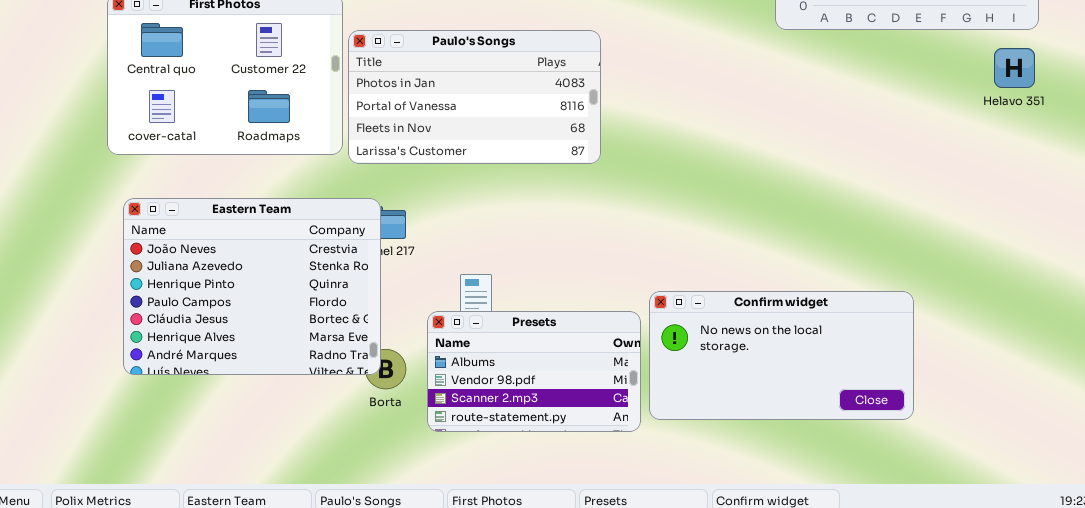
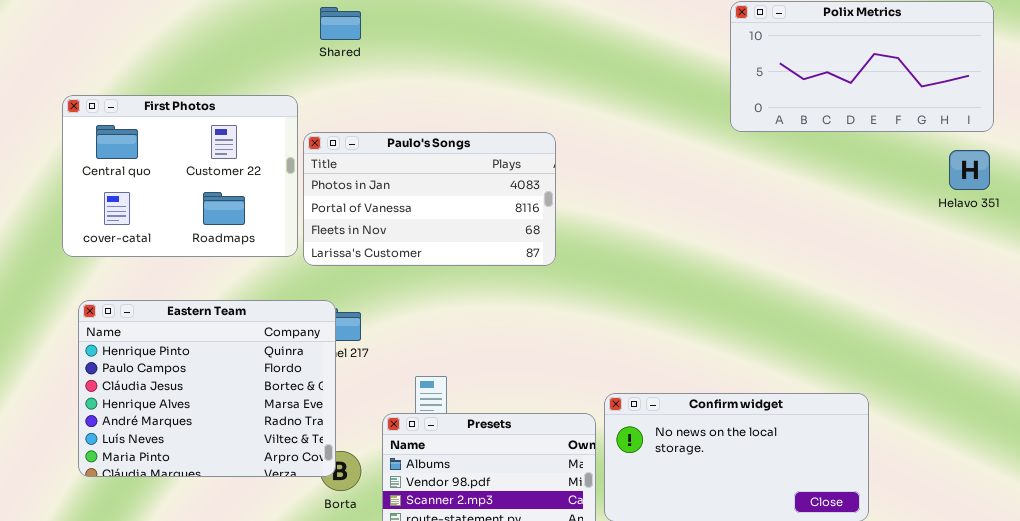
Eastern Team: [123,198,381,375] -> [78,300,336,477], scrolled down 2 rows

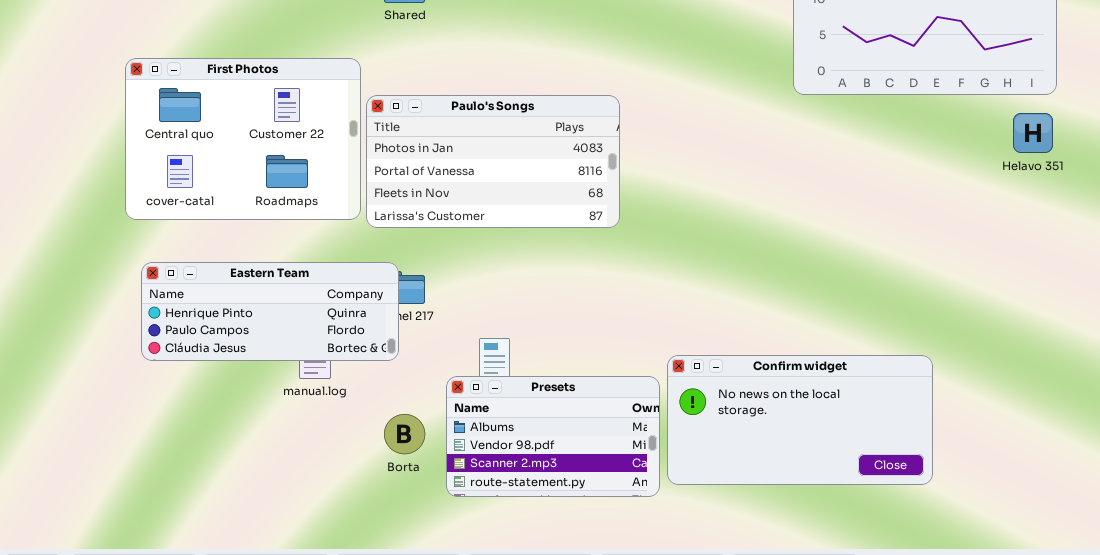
Eastern Team: [78,300,336,477] -> [141,262,399,361], resized

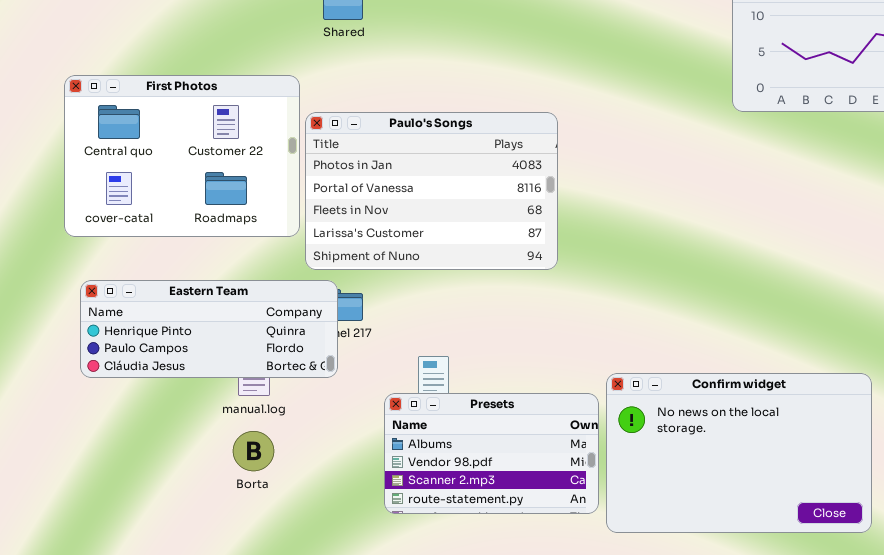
Paulo's Songs: [366,95,620,228] -> [305,112,558,270], resized
Confirm widget: [667,355,933,485] -> [606,373,872,533], resized
Borta: [384,414,425,454] -> [233,431,274,471], moved

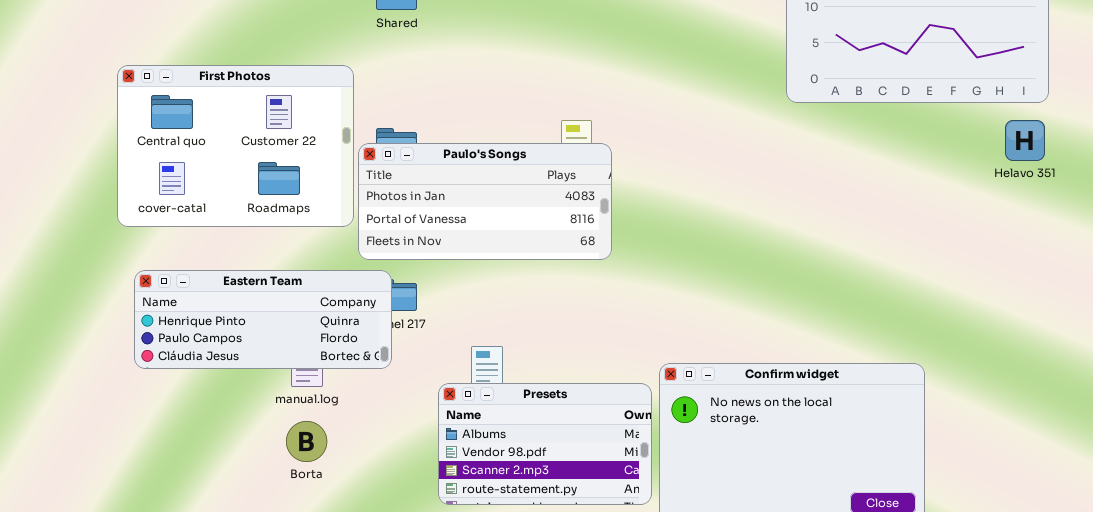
Paulo's Songs: [305,112,558,270] -> [358,143,612,260], resized

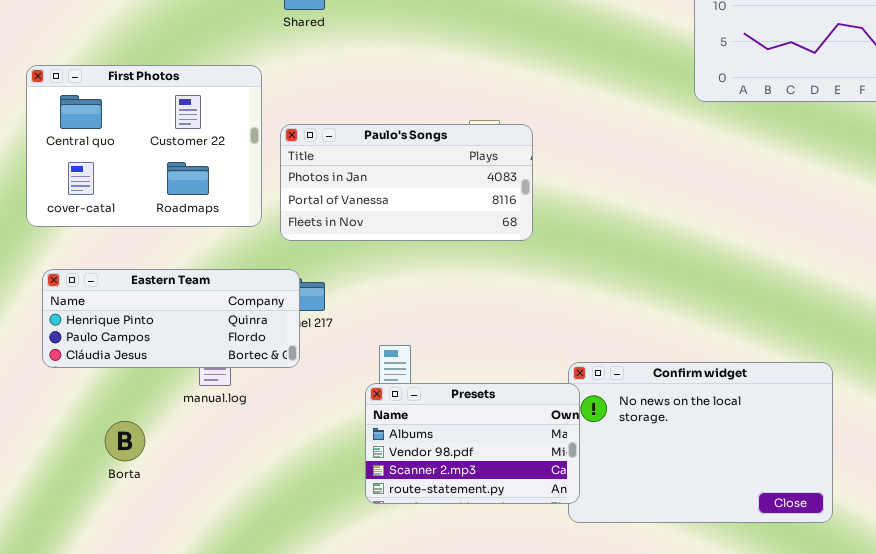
Paulo's Songs: [358,143,612,260] -> [280,124,533,241], moved
Presets: [438,383,652,505] -> [365,383,580,504], moved
Borta: [286,421,327,462] -> [105,421,145,461], moved

